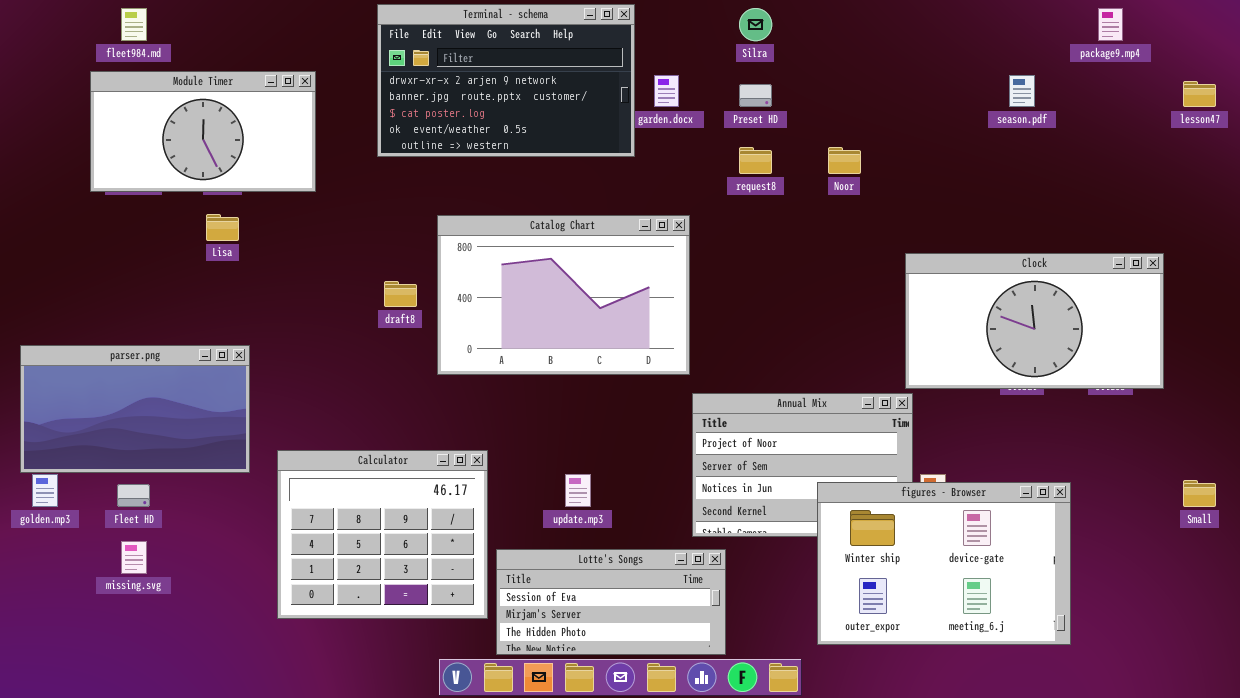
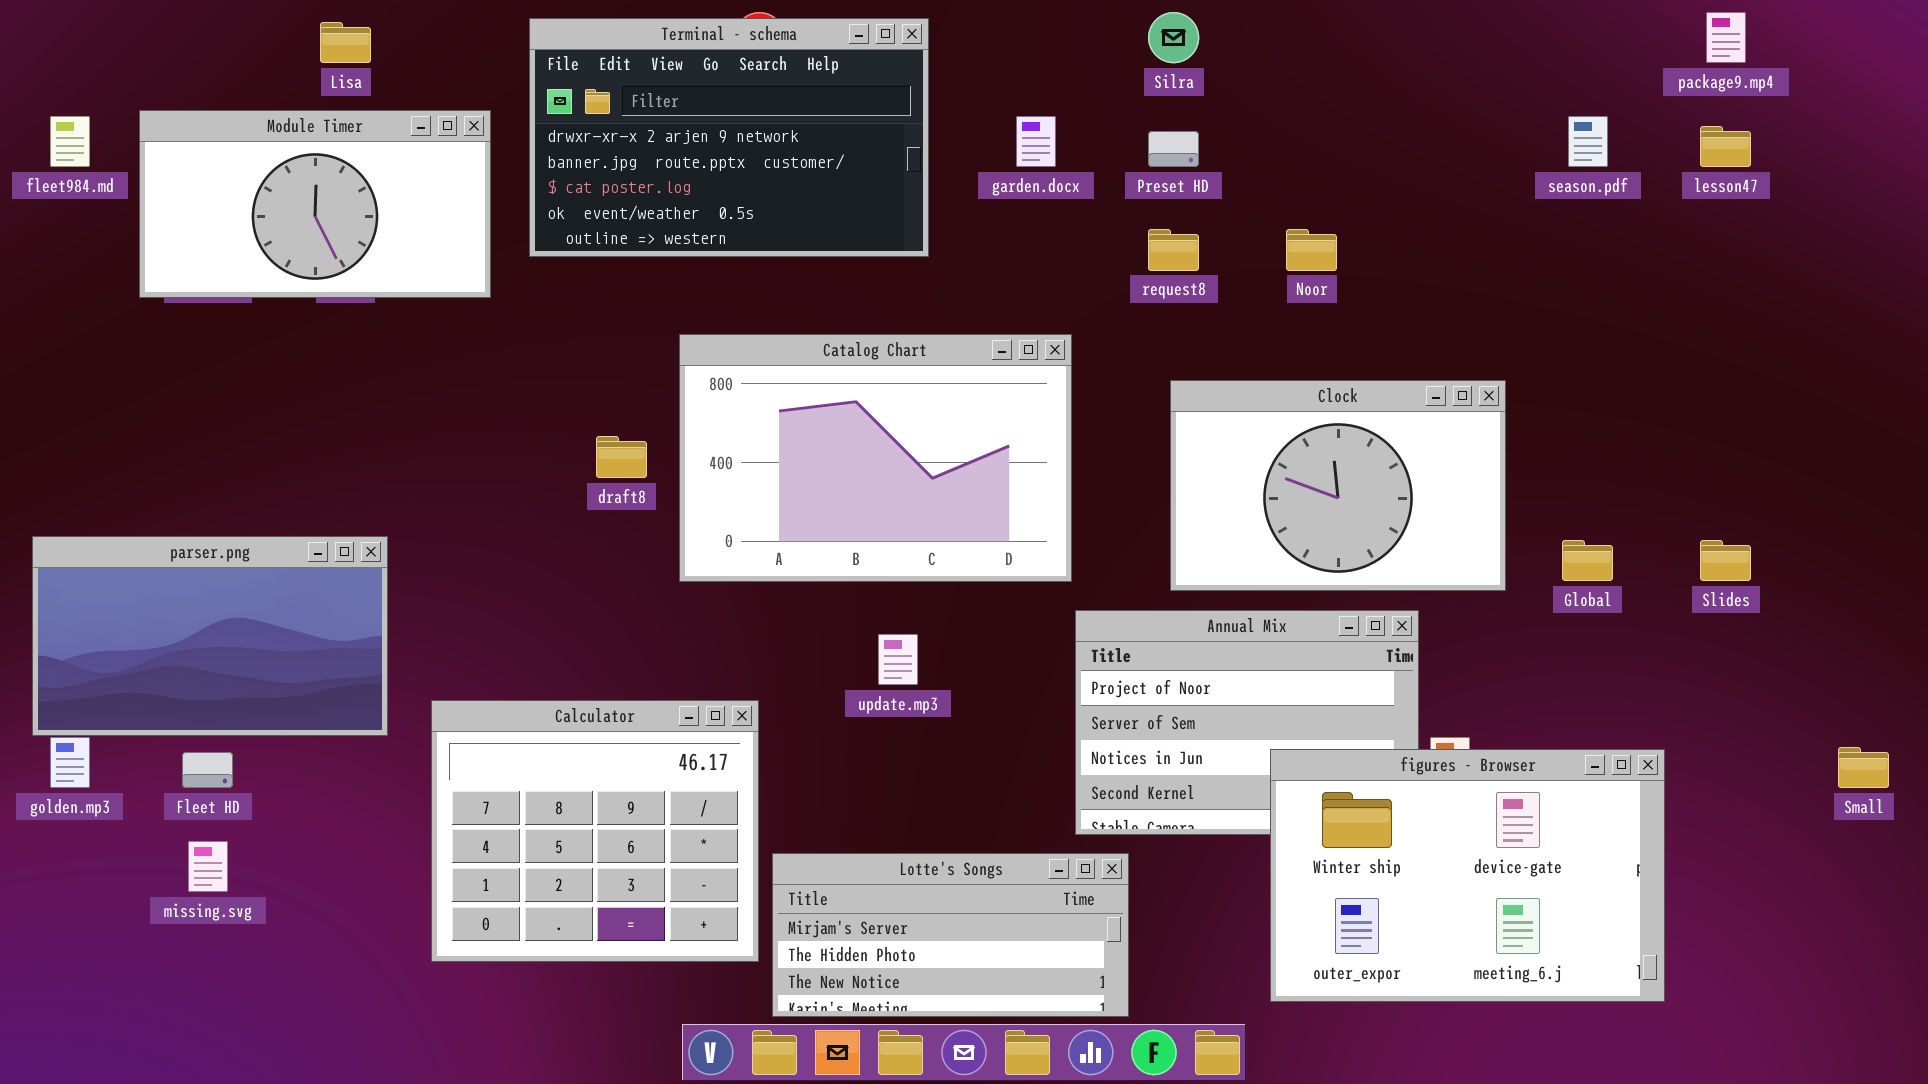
Terminal - schema: [377,4,635,157] -> [529,18,929,257], moved
fleet984.md: [121,8,147,41] -> [50,116,90,167], moved
lesson47: [1183,81,1216,107] -> [1700,126,1751,167], moved
Lisa: [206,214,239,241] -> [320,22,371,63], moved
Clock: [905,253,1164,389] -> [1170,380,1506,591], moved, resized
update.mp3: [565,474,591,507] -> [878,634,918,685], moved
Lotte's Songs: [496,549,726,655] -> [772,853,1129,1017], scrolled down 1 row

